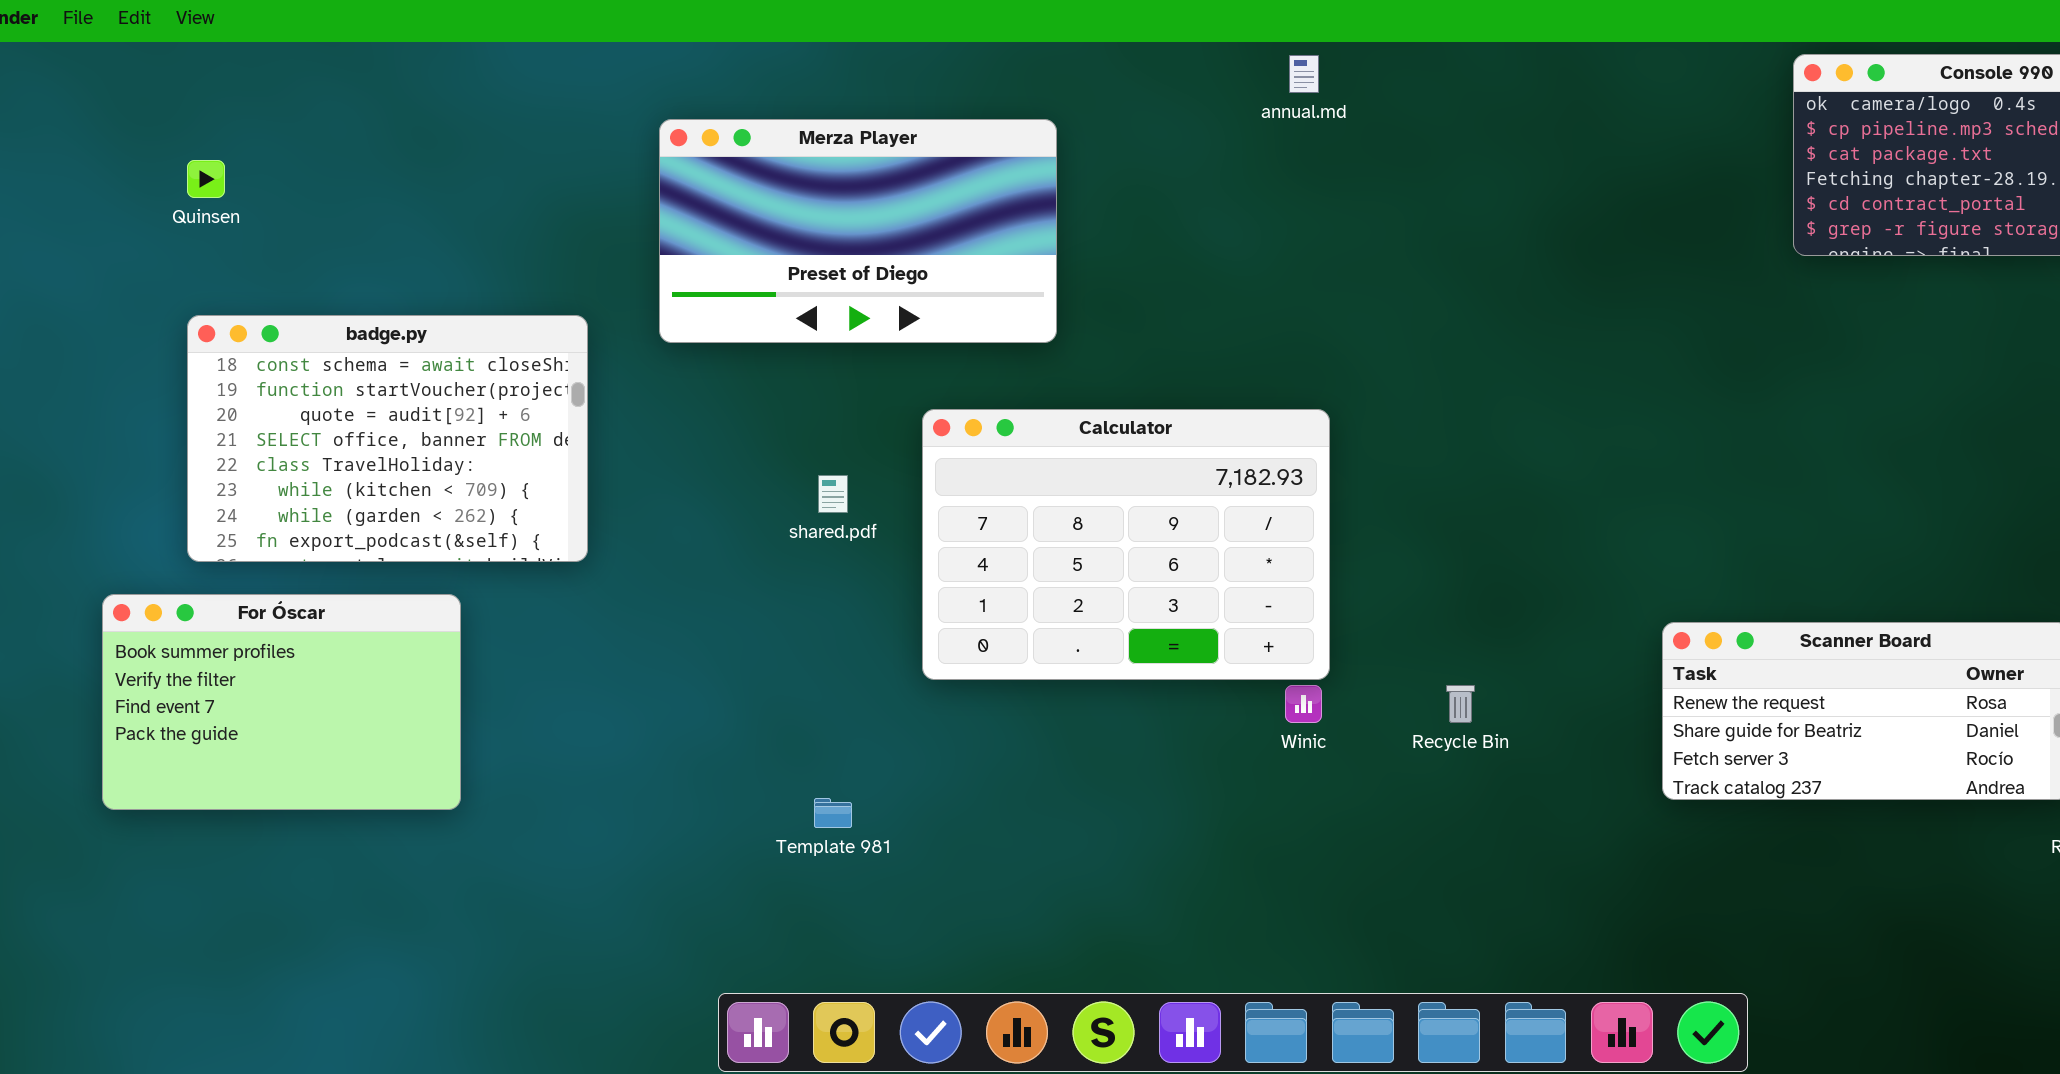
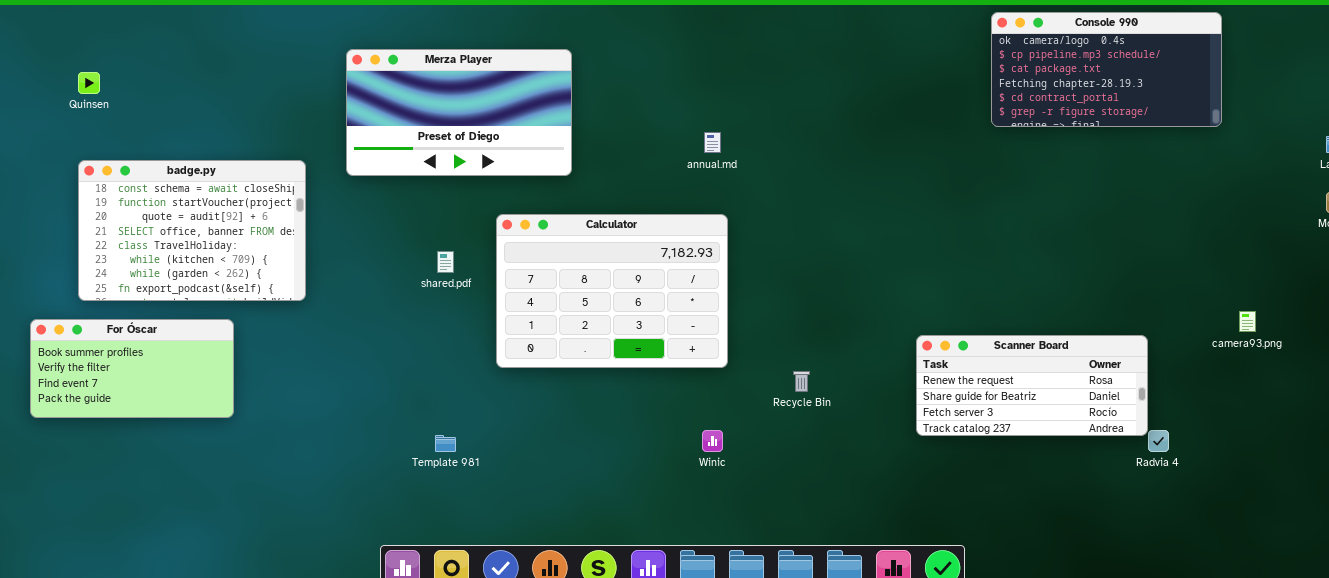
annual.md: [1289,55,1319,93] -> [704,132,721,153], moved
For Óscar: [102,594,461,810] -> [30,319,234,418], resized
Winic: [1285,685,1322,723] -> [702,430,723,452], moved

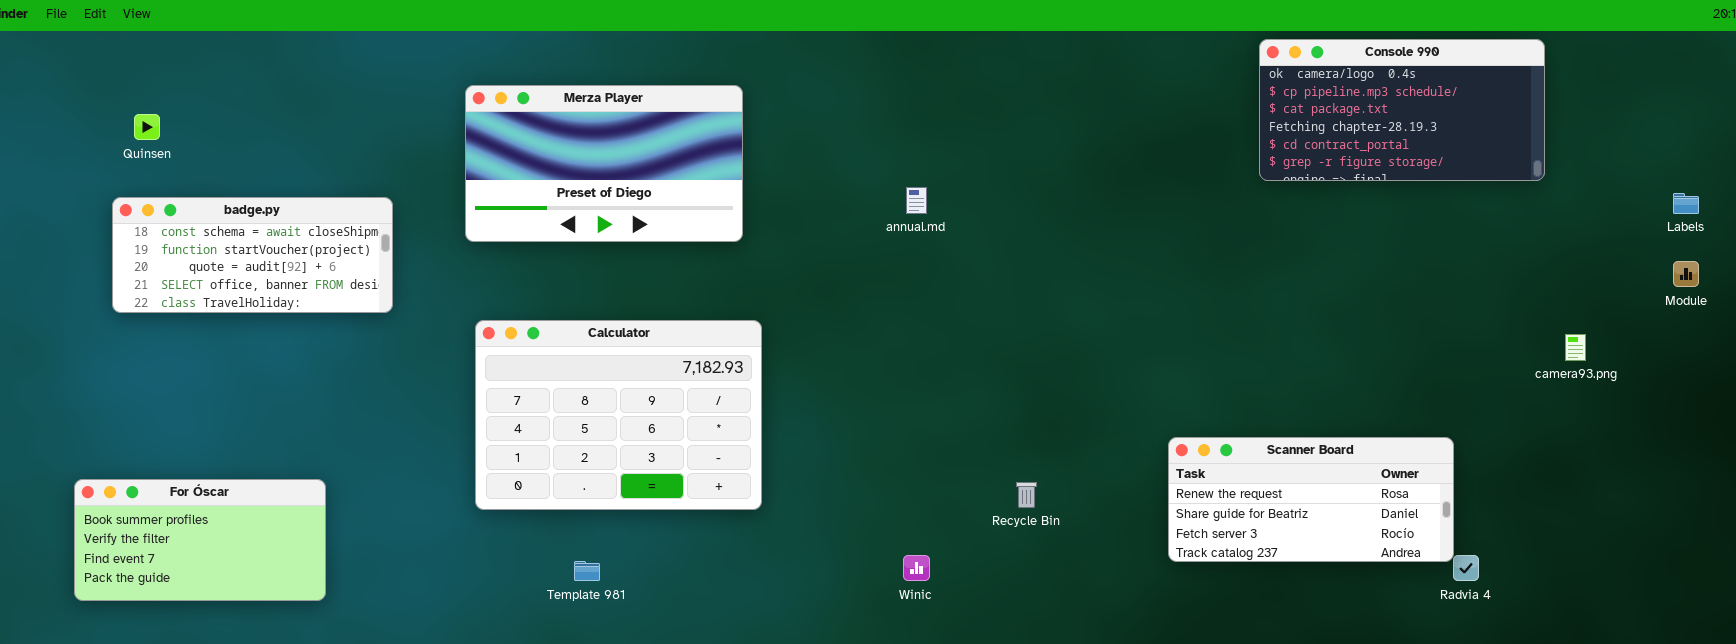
badge.py: [78,160,306,301] -> [112,197,393,313], moved, resized
Calculator: [496,214,728,368] -> [475,320,762,510], moved
camera93.png: [1239,311,1256,332] -> [1565,334,1586,361], moved
For Óscar: [30,319,234,418] -> [74,479,326,601], moved

